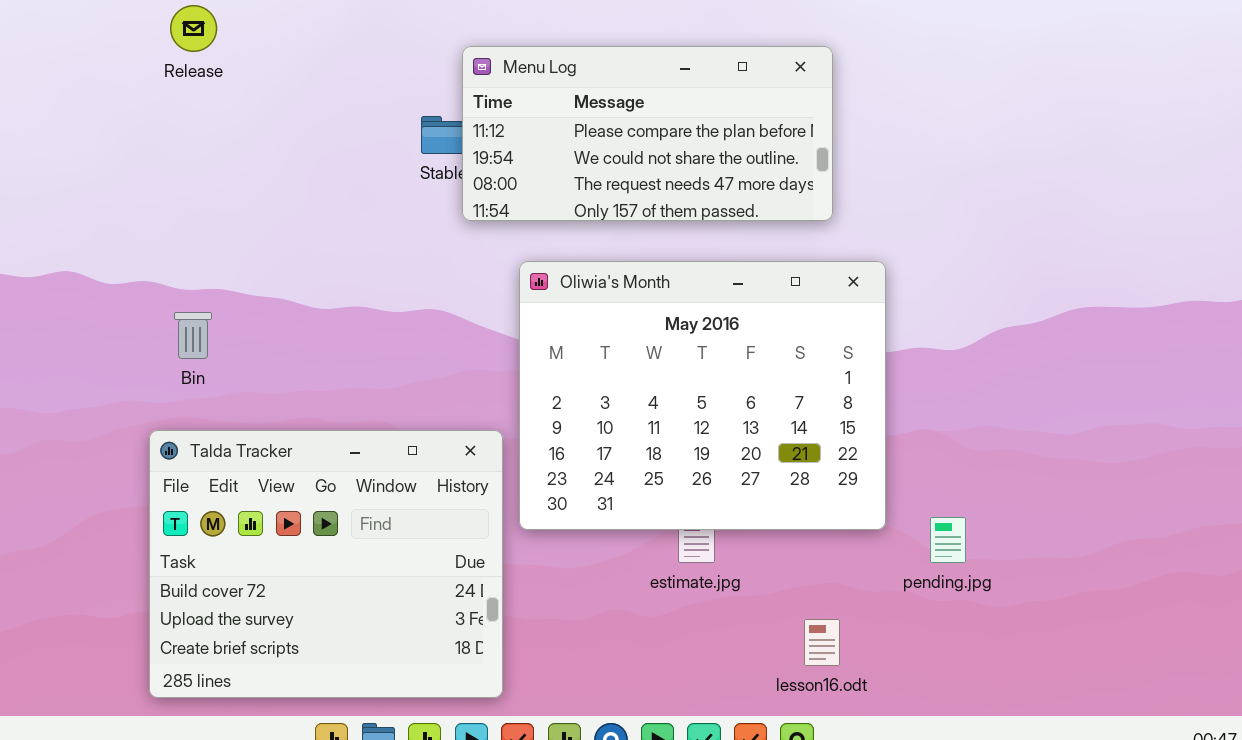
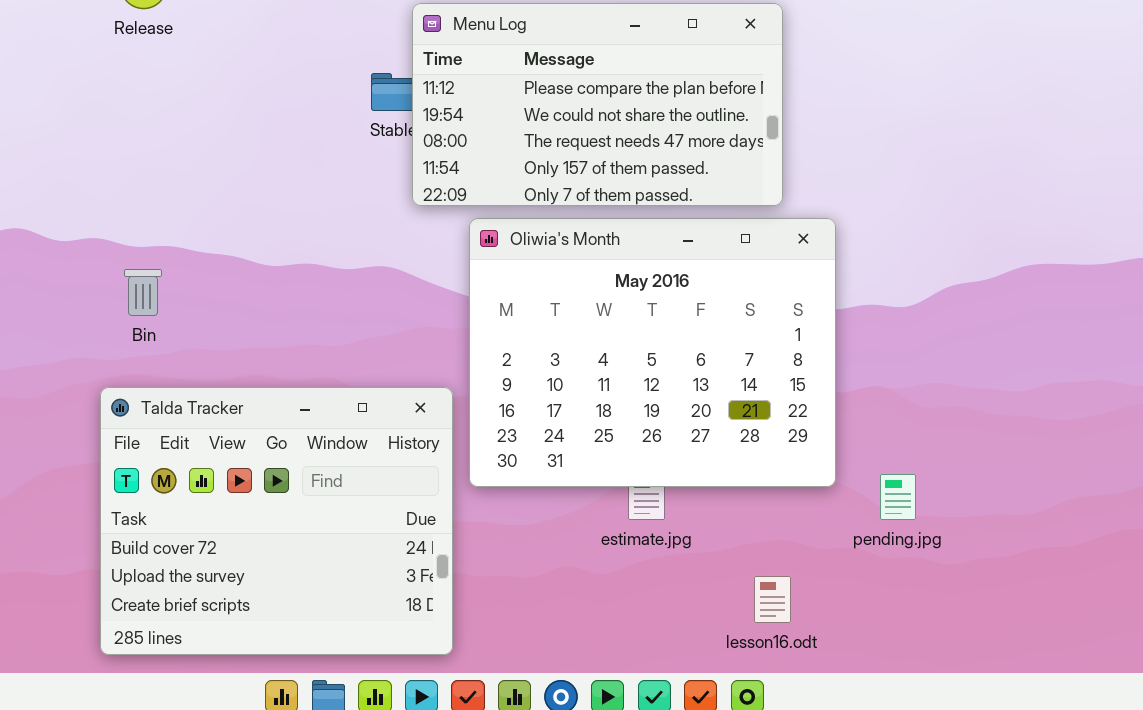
Menu Log: [462,46,833,221] -> [412,3,783,206], resized

